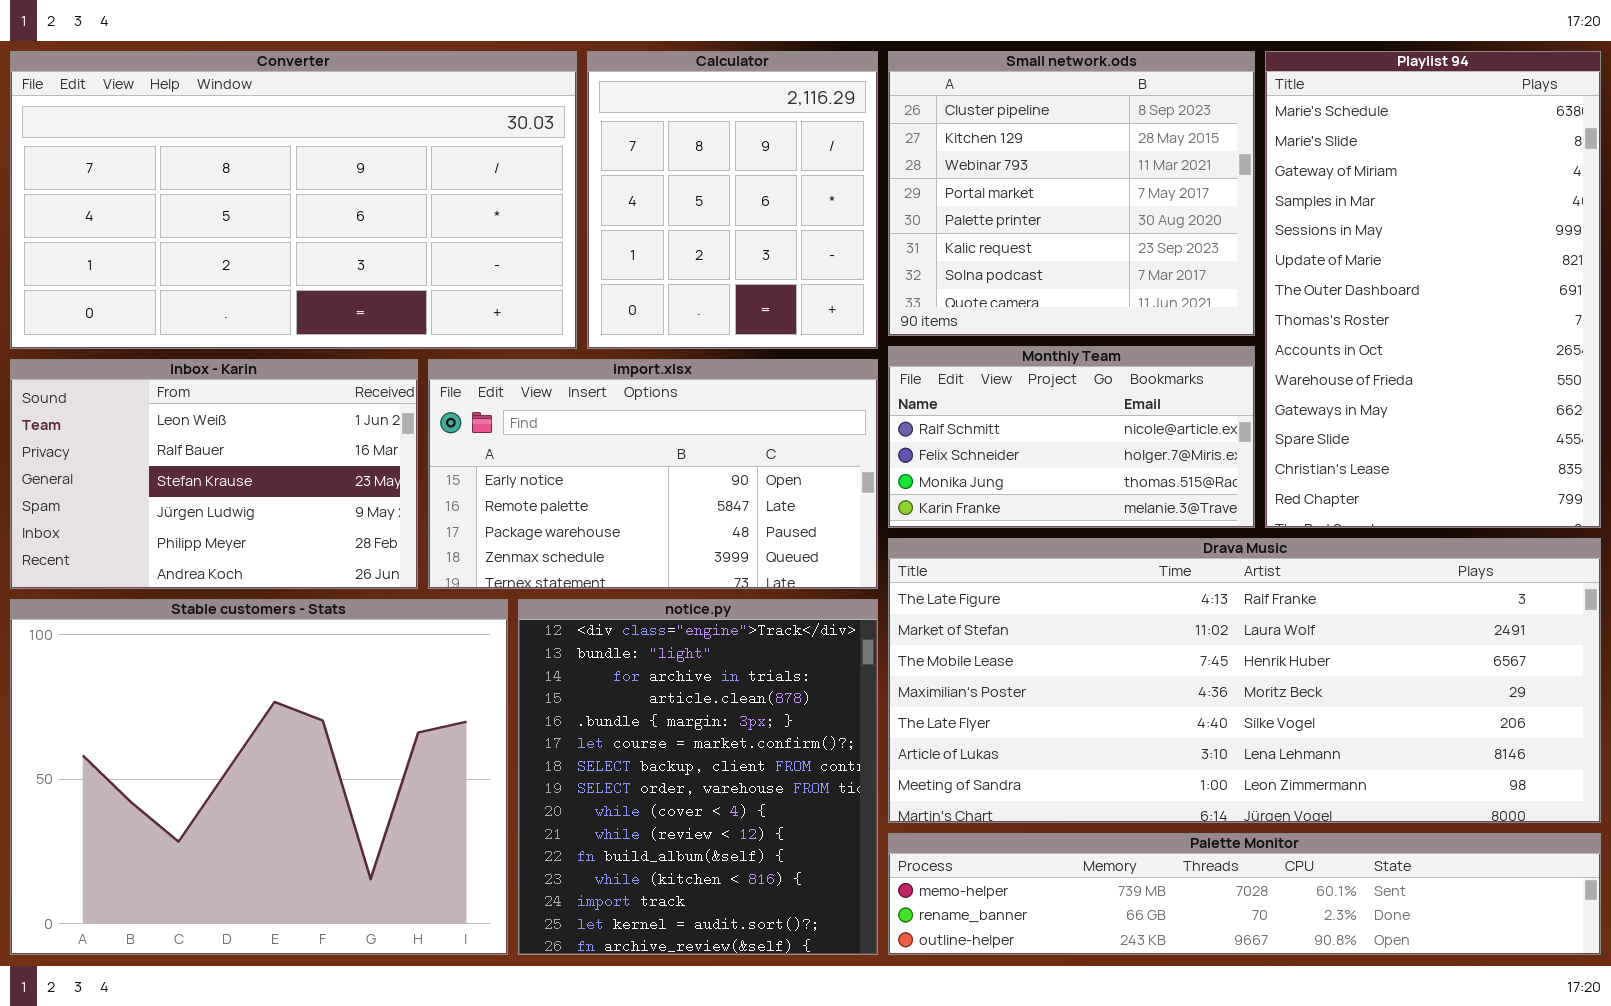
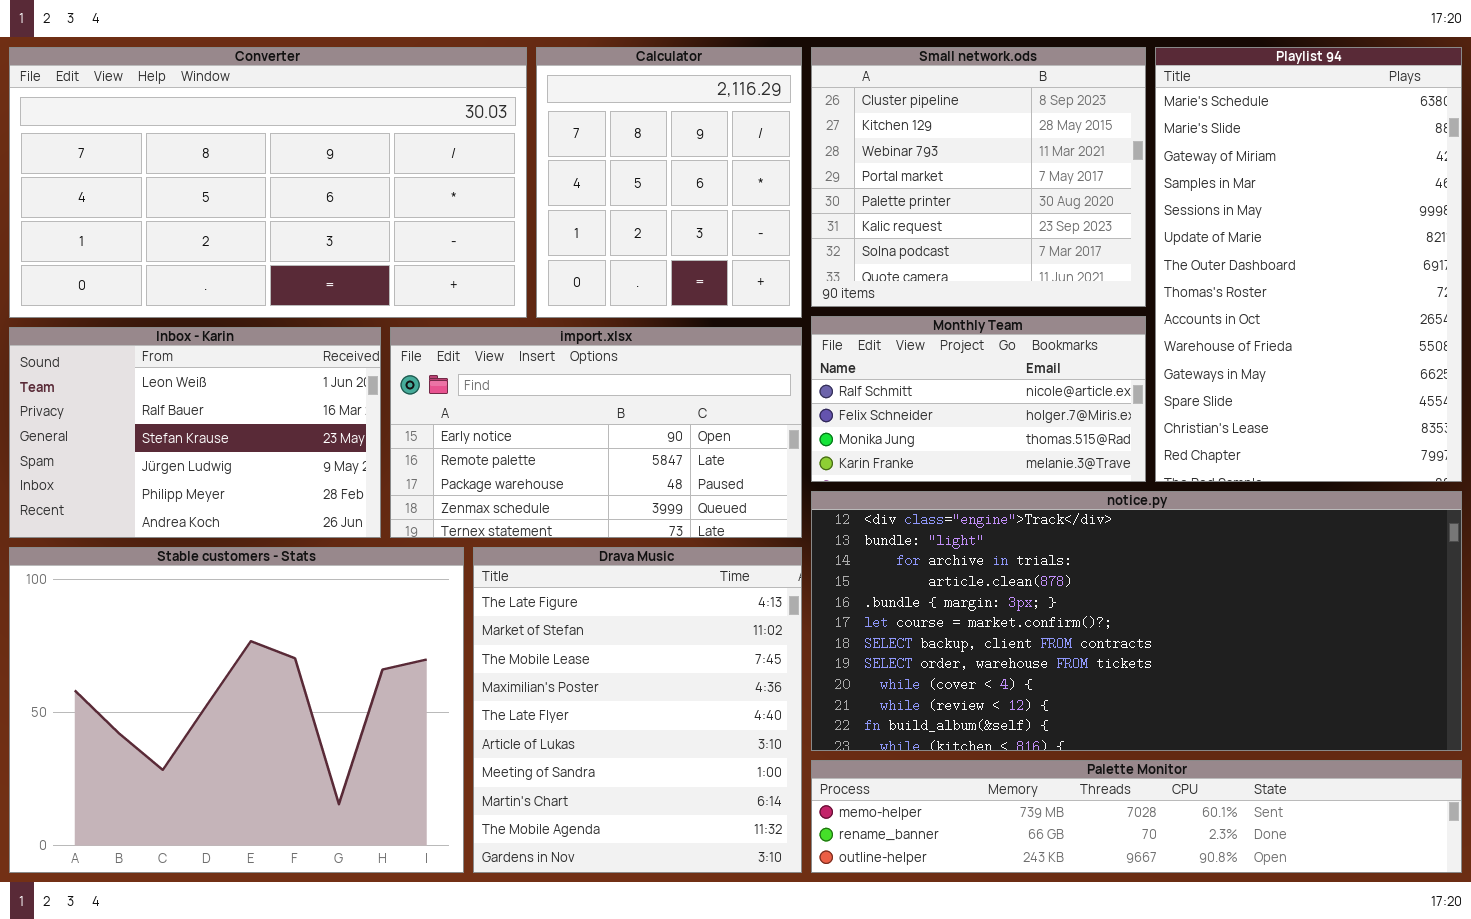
Drava Music: [888,538,1601,823] -> [473,547,802,873], moved, resized
notice.py: [518,599,878,955] -> [811,491,1462,751], moved, resized

